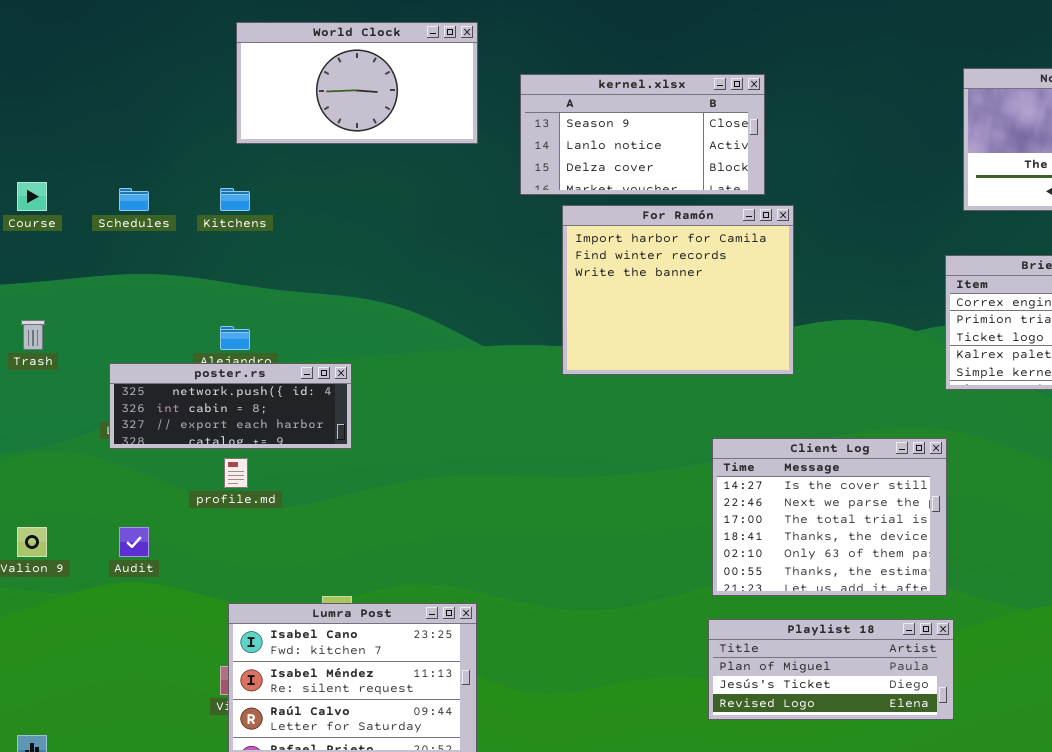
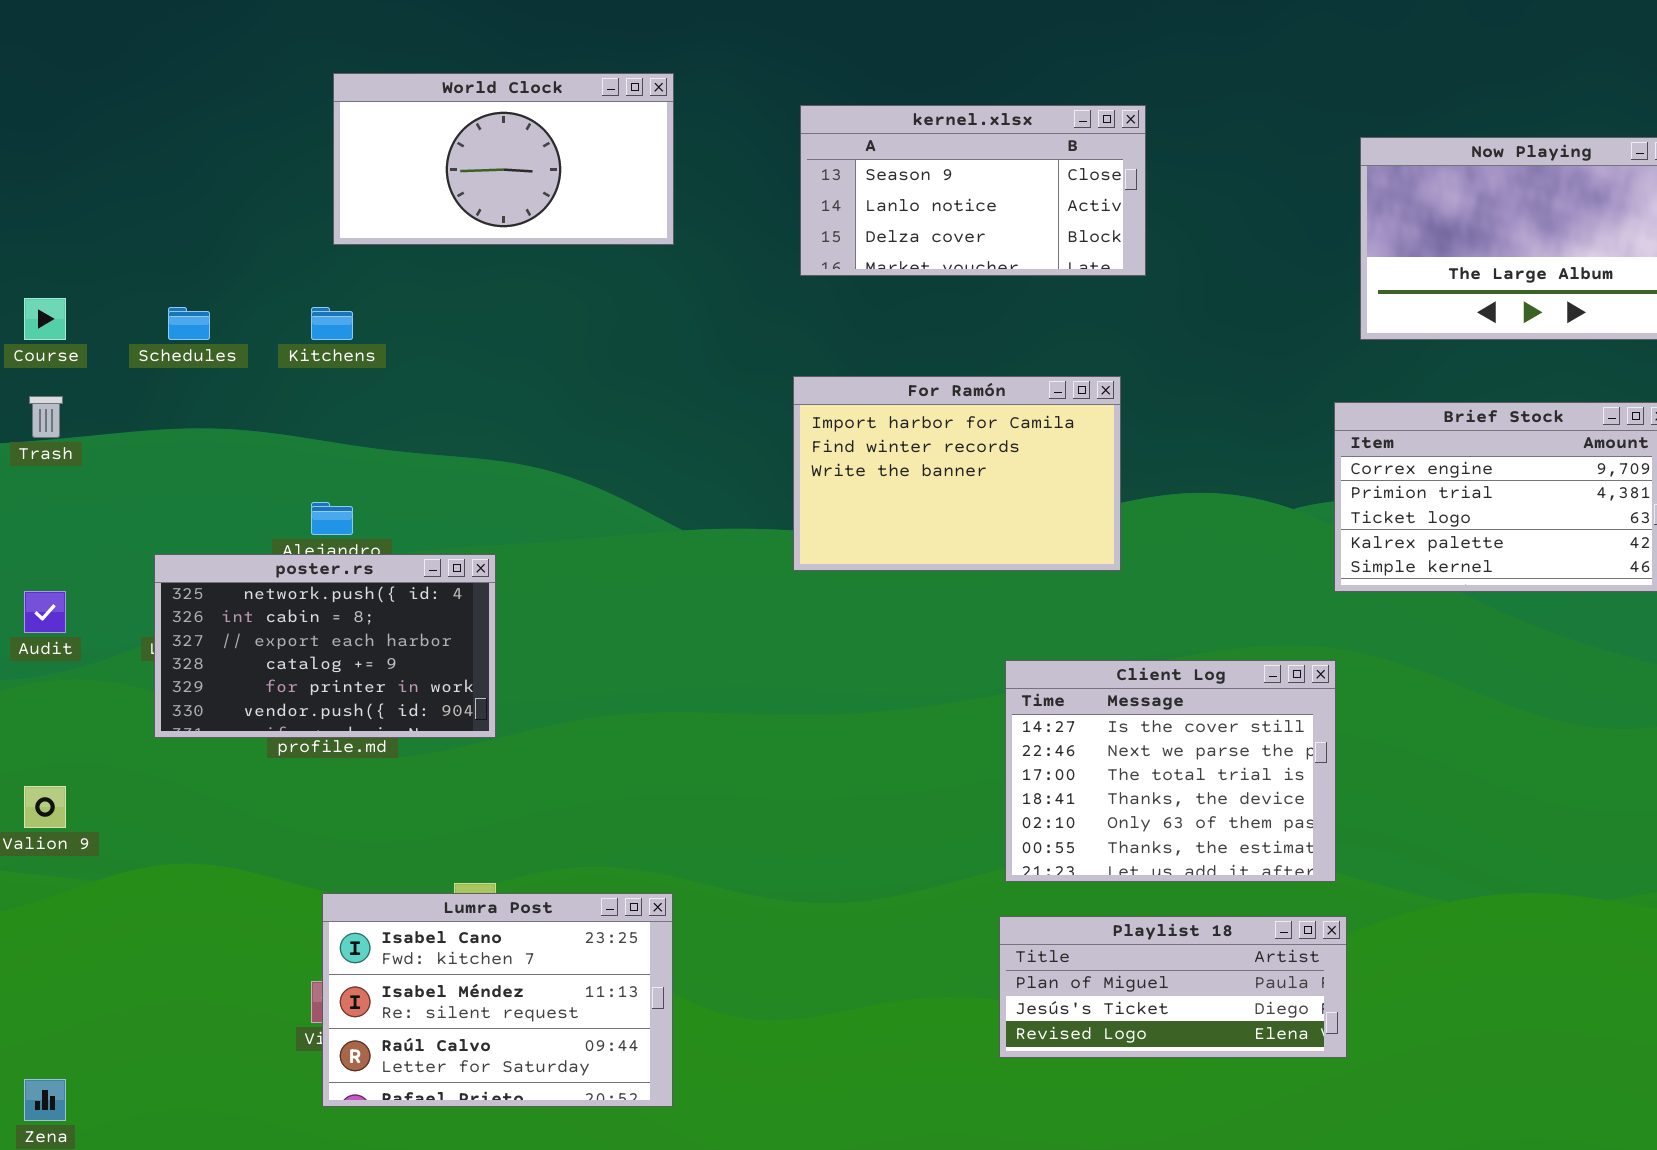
kernel.xlsx: [520,74,765,195] -> [800,105,1146,276], moved
For Ramón: [562,205,794,375] -> [793,376,1121,571], resized
Trash: [21,320,45,350] -> [29,396,63,438], moved
poster.rs: [109,363,352,449] -> [154,554,496,738], resized
Audit: [119,527,149,557] -> [24,591,66,633], moved

